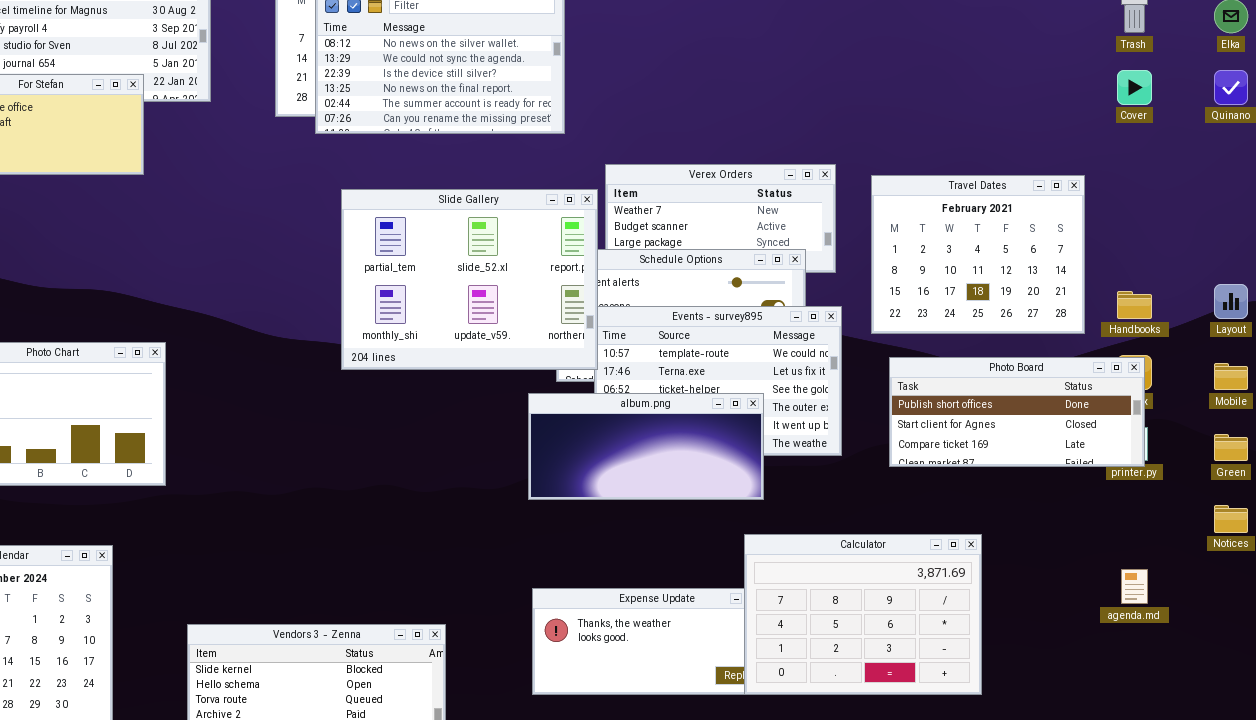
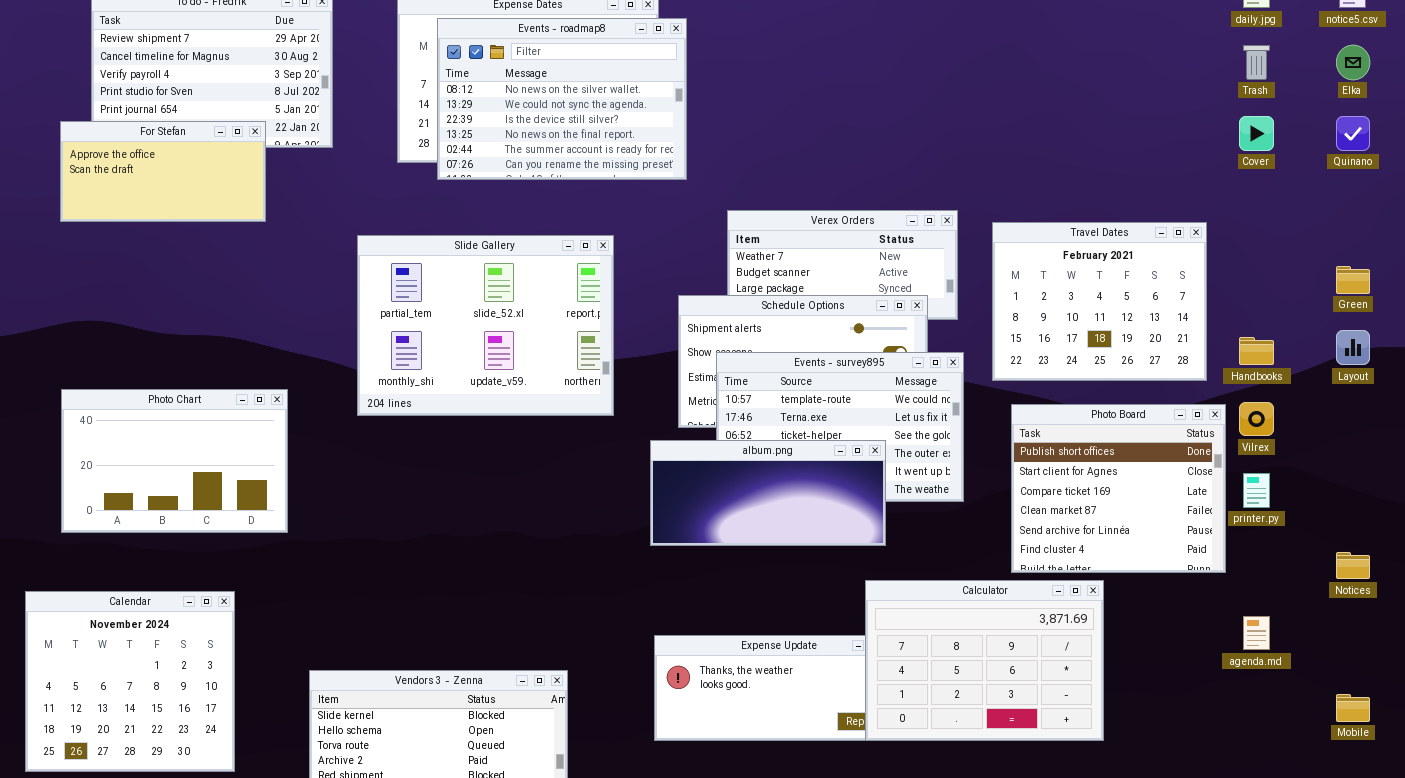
Slide Gallery: [341,189,598,370] -> [357,235,614,416], moved
Photo Board: [889,357,1145,467] -> [1011,404,1226,573], resized
Mobile: [1214,363,1248,390] -> [1336,694,1370,722], moved
Green: [1214,434,1248,461] -> [1336,266,1370,294], moved

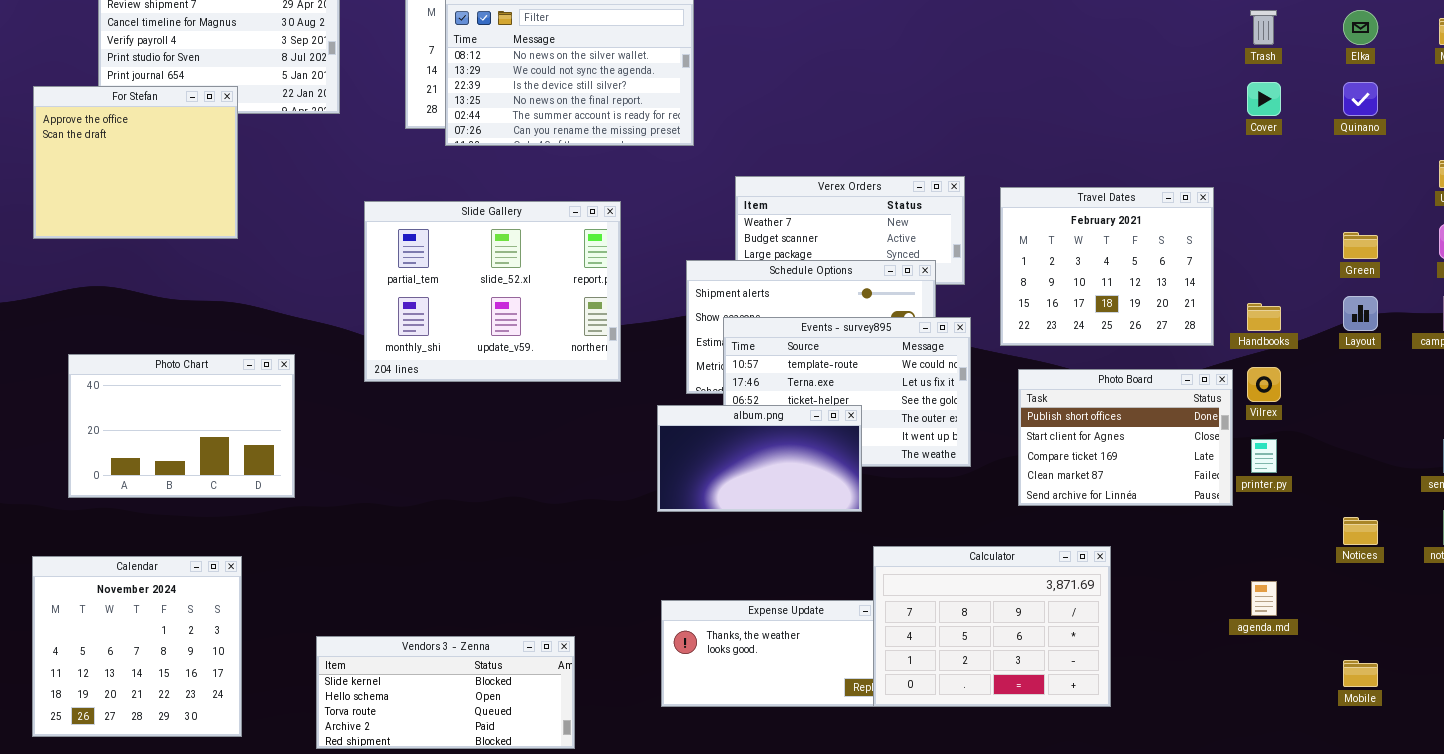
For Stefan: [60,121,266,222] -> [33,86,238,239], moved, resized
Photo Board: [1011,404,1226,573] -> [1018,369,1233,506], resized
album.png: [650,440,886,546] -> [657,405,862,512], resized

